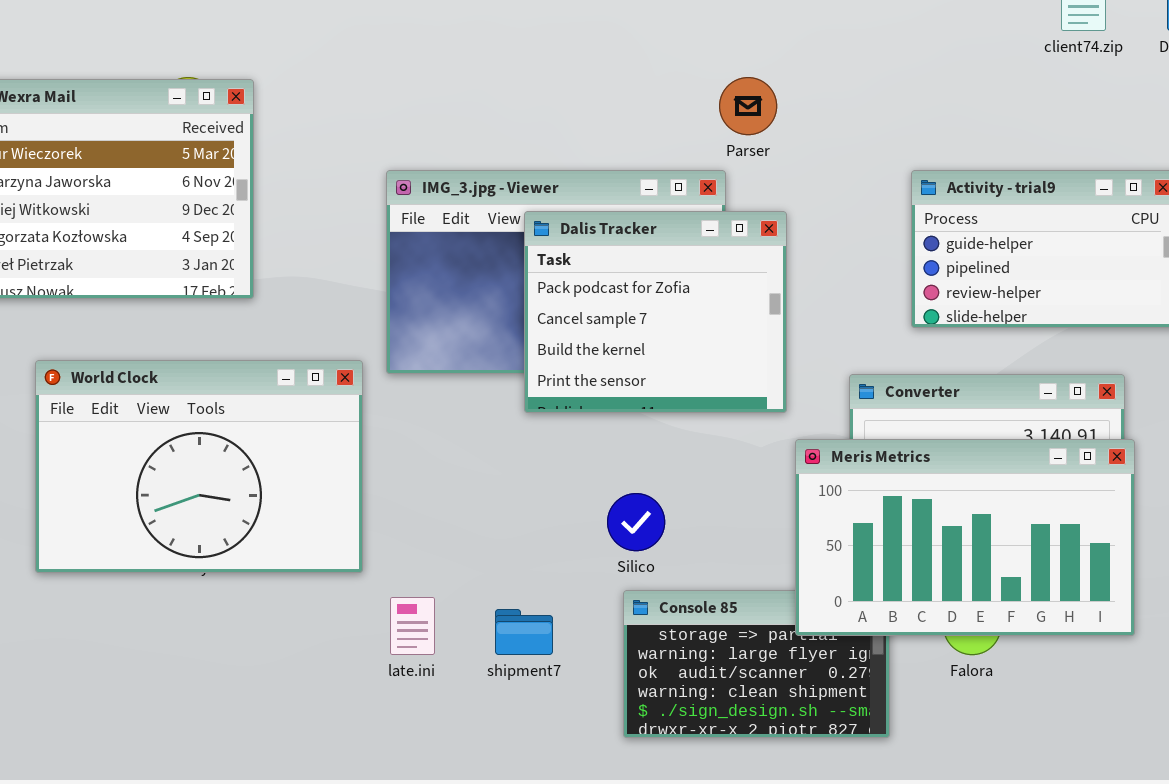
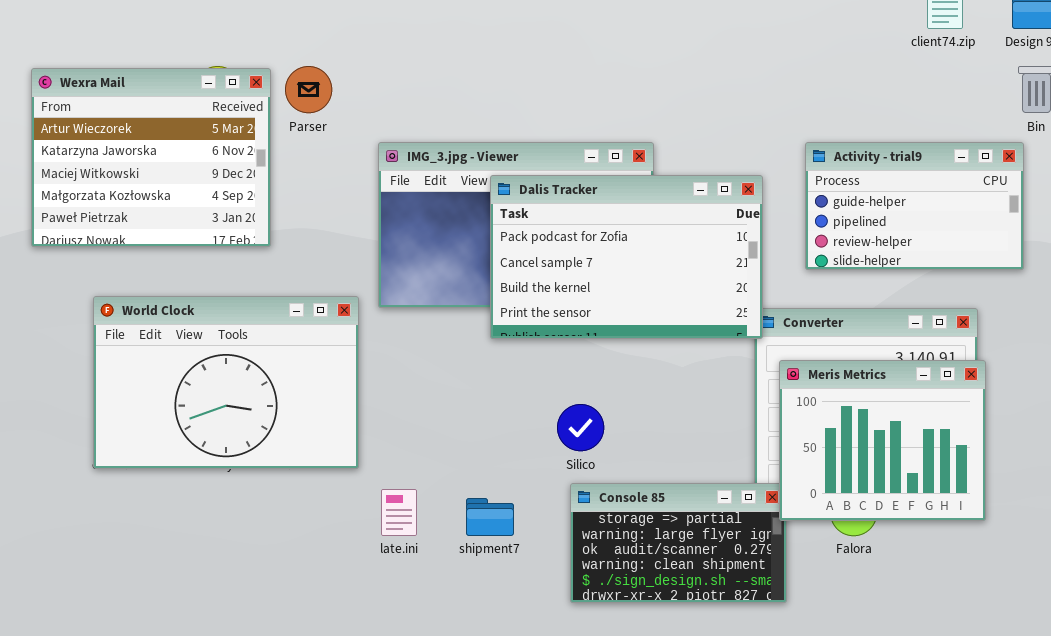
Parser: [719,77,777,135] -> [285,66,332,113], moved
Dalis Tracker: [524,211,787,413] -> [490,175,763,339], resized
Meris Metrics: [795,439,1135,636] -> [779,360,986,521], resized

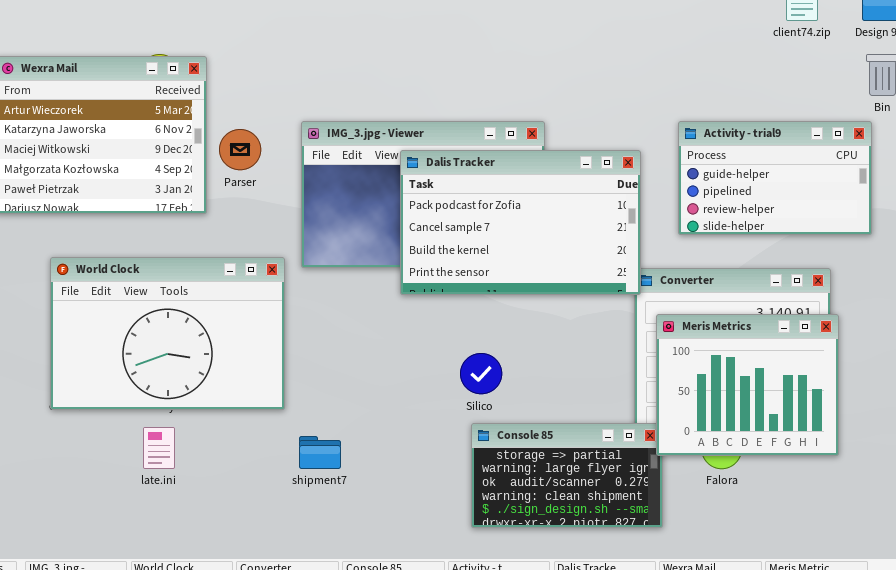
Parser: [285,66,332,113] -> [219,129,261,170], moved
late.ini: [381,489,417,536] -> [143,427,175,469], moved
shipment7: [466,498,514,536] -> [299,436,341,469], moved

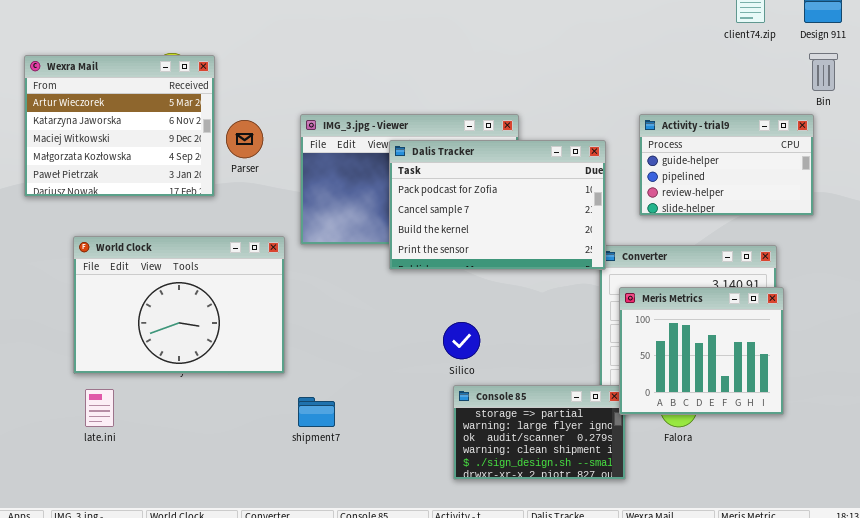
late.ini: [143,427,175,469] -> [85,389,114,427], moved

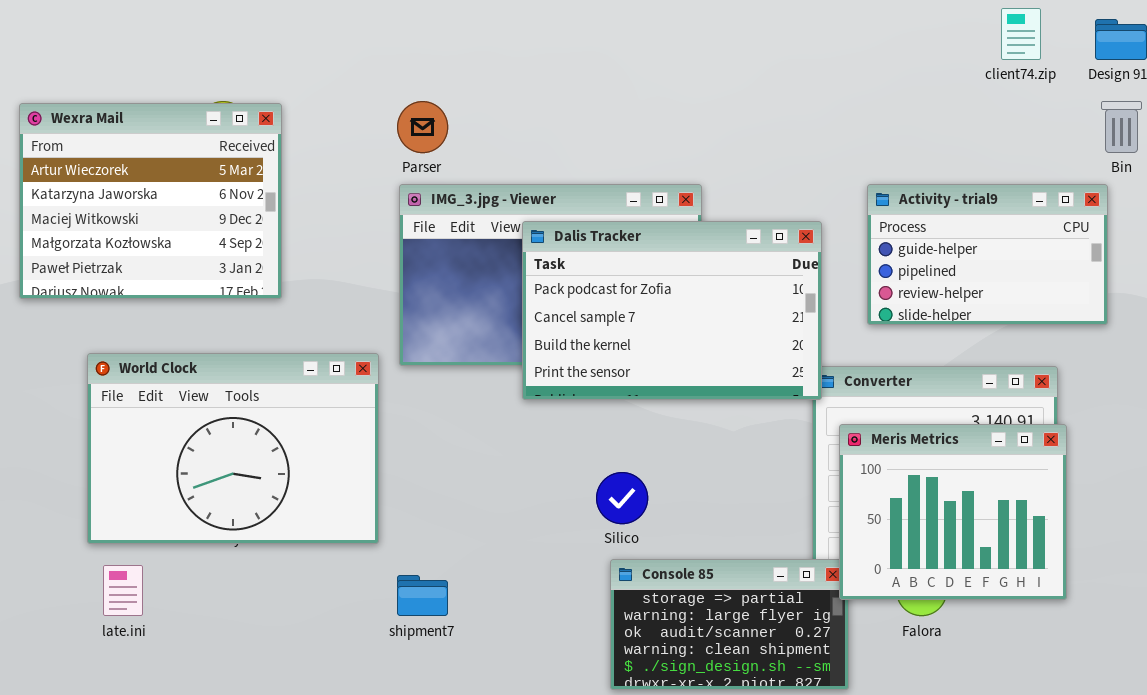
Parser: [226,120,263,158] -> [397,101,448,153], moved

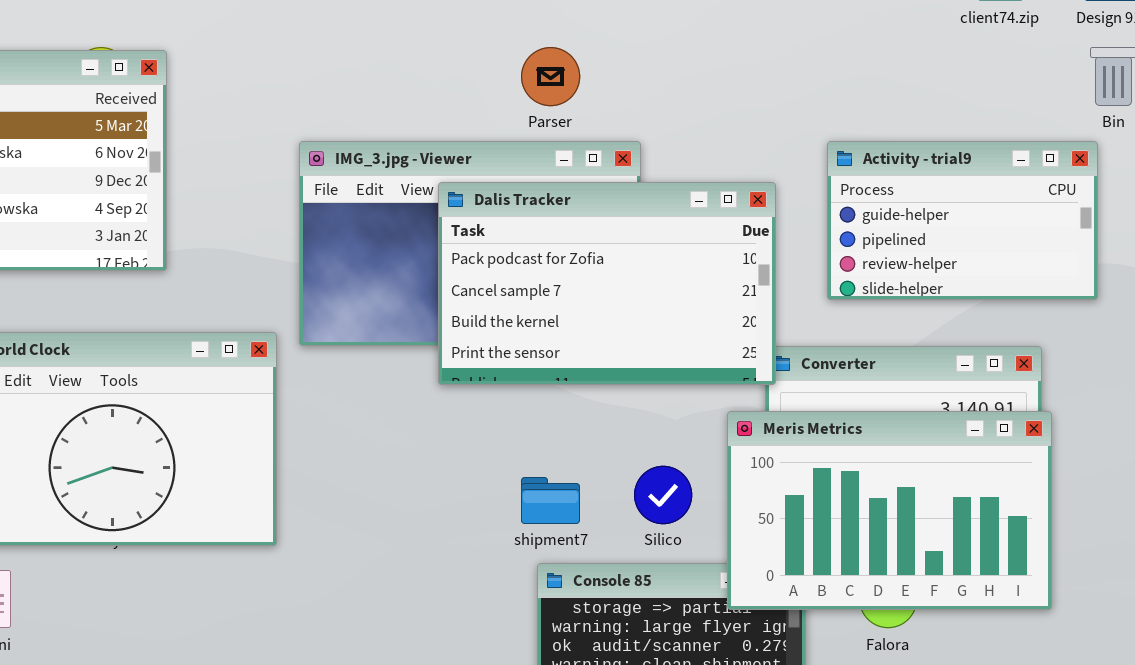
Parser: [397,101,448,153] -> [521,47,580,106], moved
Meris Metrics: [839,424,1067,600] -> [727,411,1052,610], resized
Silico: [596,472,648,524] -> [634,466,692,524], moved
shipment7: [397,575,448,616] -> [521,477,580,524], moved

